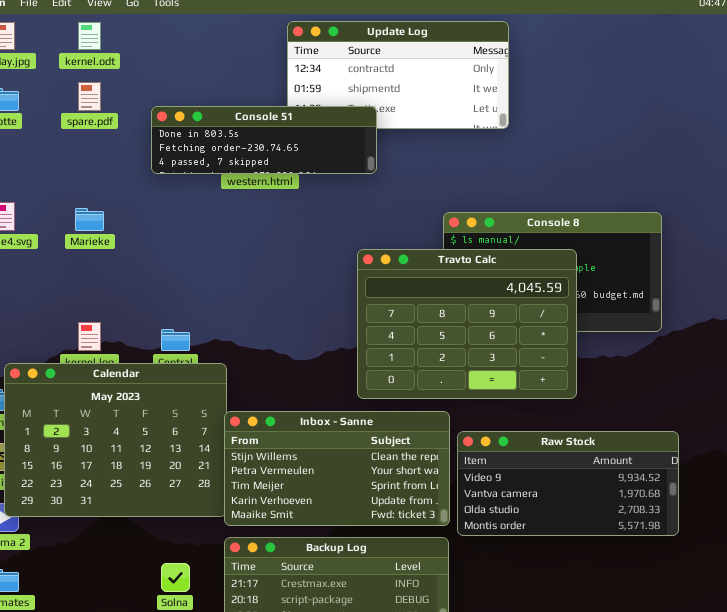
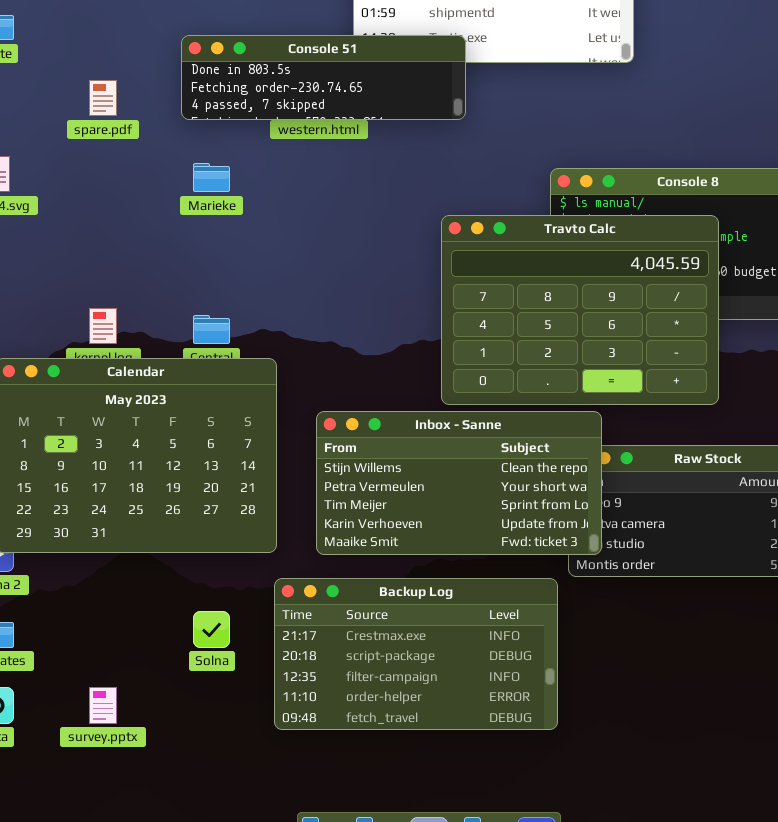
spare.pdf: [78,82,101,111] -> [89,80,117,116], moved
Marieke: [75,208,104,231] -> [193,163,230,192], moved
Inbox - Sanne: [224,411,450,526] -> [316,411,602,555], moved

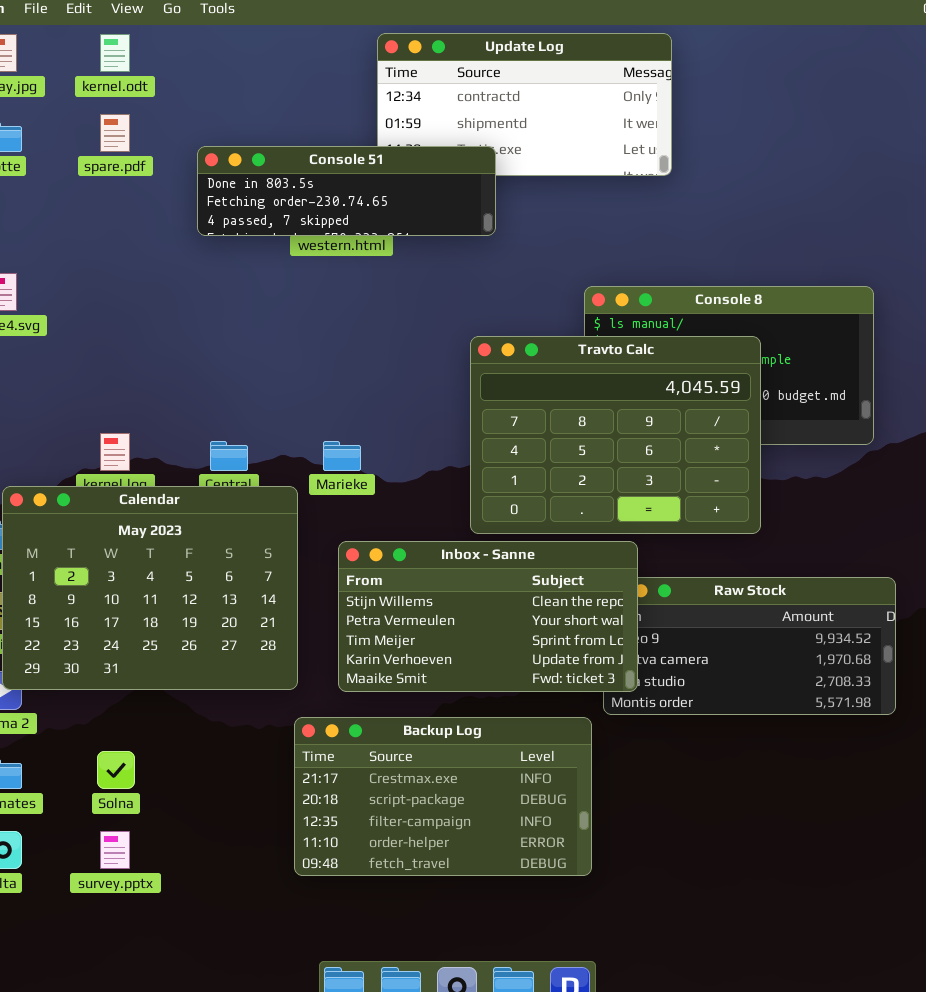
spare.pdf: [89,80,117,116] -> [100,114,130,152], moved
Marieke: [193,163,230,192] -> [323,441,361,471], moved
Solna: [193,611,230,648] -> [97,751,135,789], moved

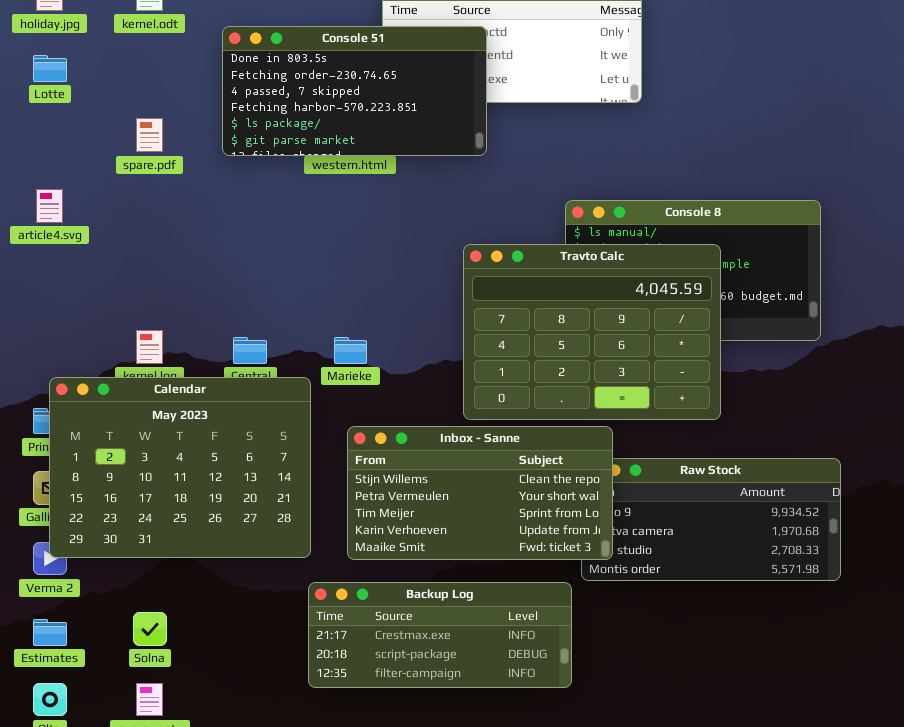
spare.pdf: [100,114,130,152] -> [136,118,163,152], moved
Console 51: [197,146,496,236] -> [222,26,487,156], resized
Backup Log: [294,717,592,876] -> [308,582,572,688], resized

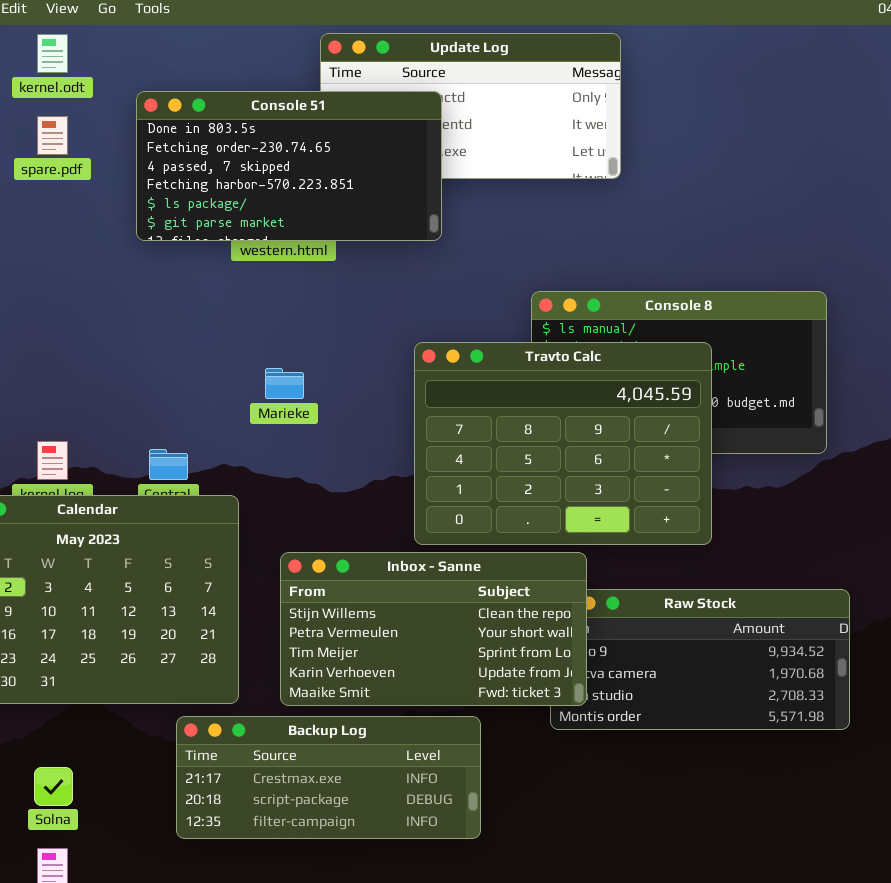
spare.pdf: [136,118,163,152] -> [37,116,68,155], moved
Marieke: [334,337,367,364] -> [265,368,304,399], moved
Backup Log: [308,582,572,688] -> [176,716,481,839], moved

